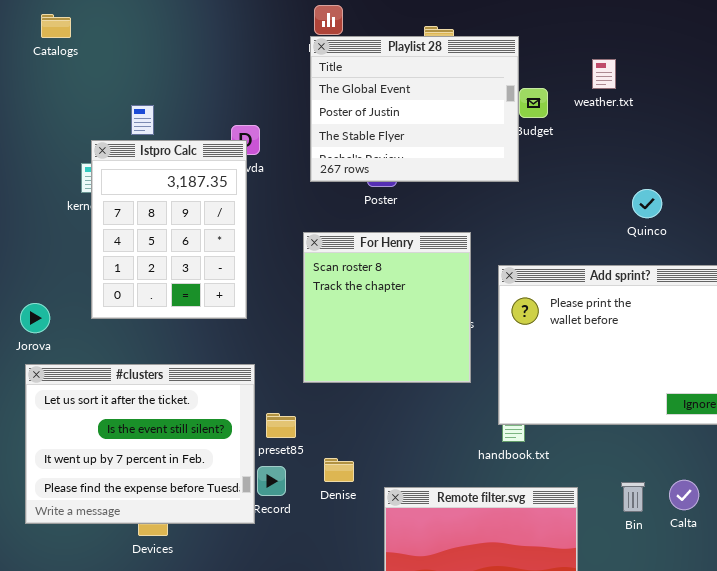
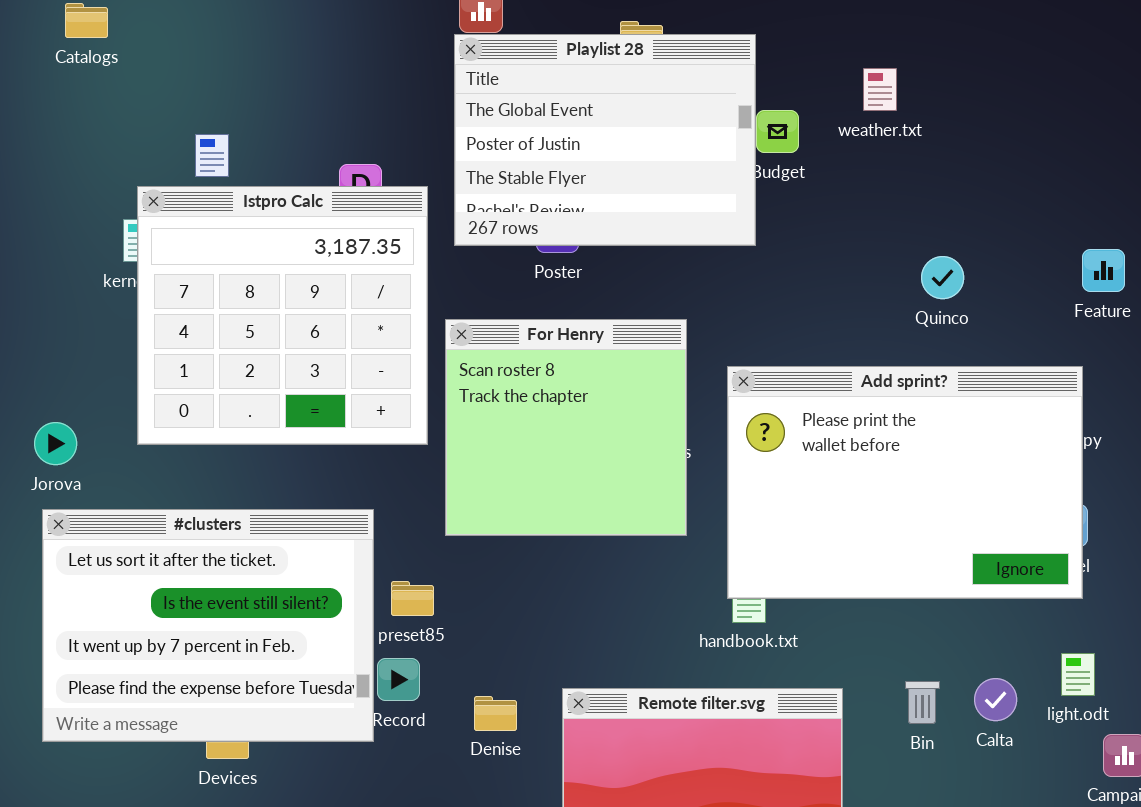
Istpro Calc: [91,140,247,319] -> [137,186,428,445], resized
Denise: [324,458,354,482] -> [474,696,517,731], moved

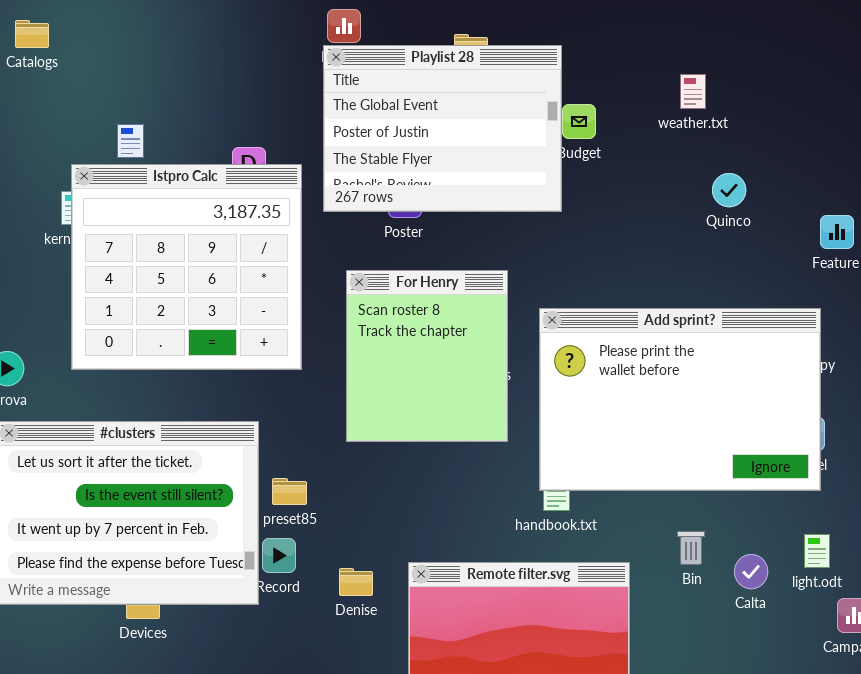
weather.txt: [863,68,897,111] -> [680,74,706,109], moved
Quinco: [921,256,964,299] -> [712,173,746,207], moved
For Henry: [445,319,687,536] -> [346,270,508,442], resized
Bin: [905,681,940,724] -> [677,531,705,565], moved

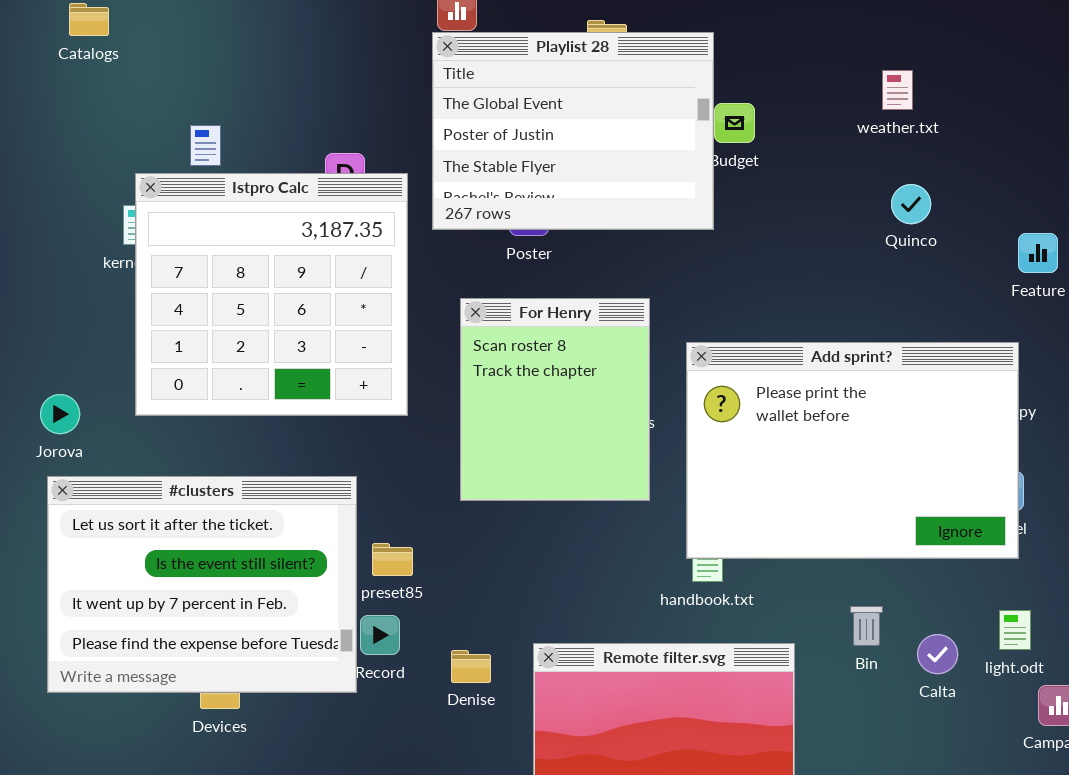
weather.txt: [680,74,706,109] -> [882,70,913,110], moved

